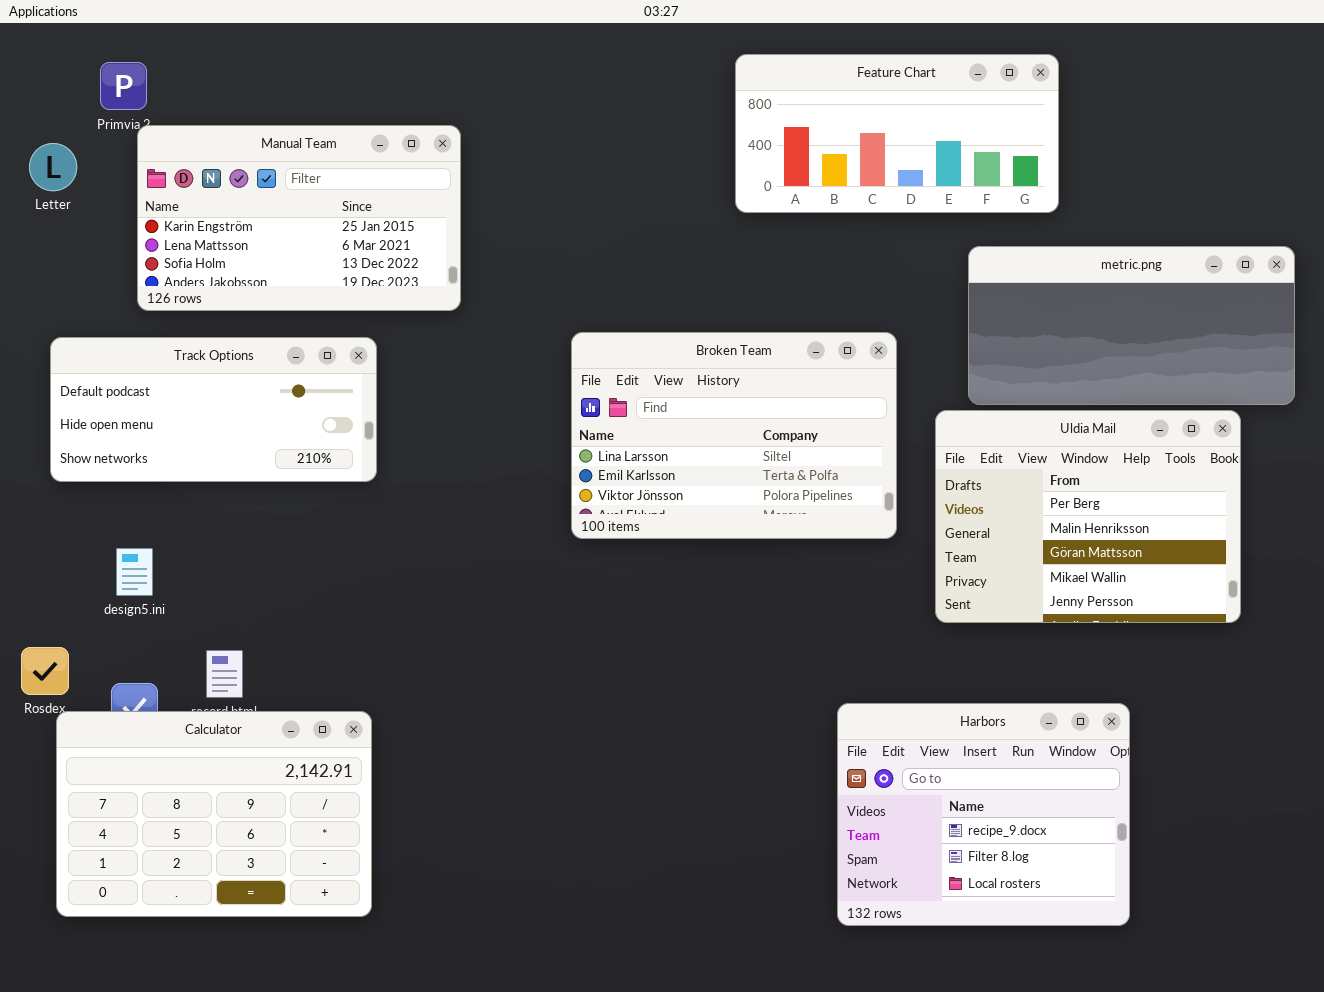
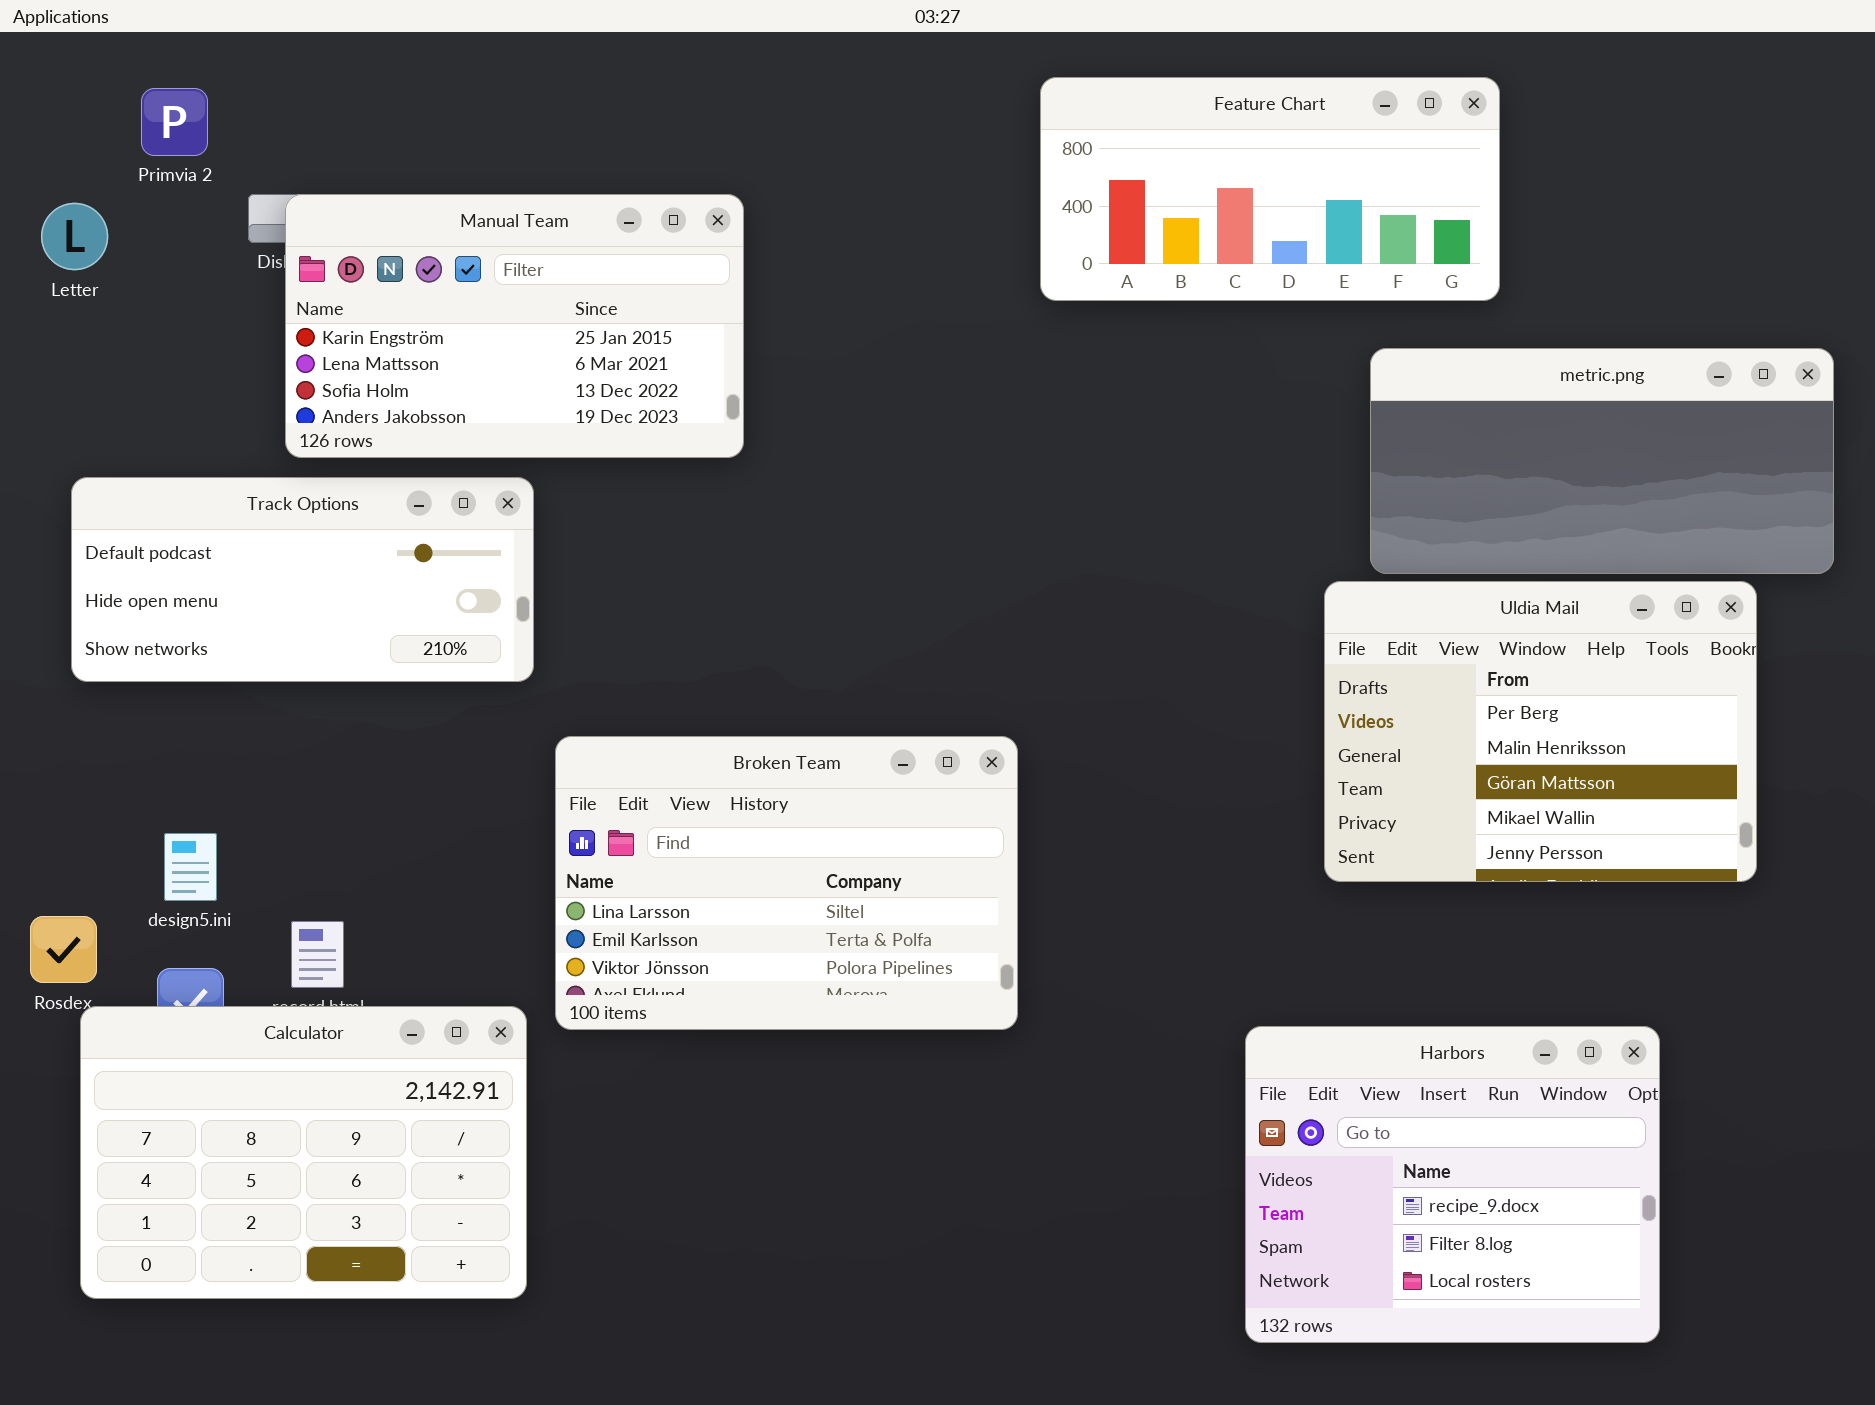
Manual Team: [137,125,461,311] -> [285,194,744,458], moved
Broken Team: [571,332,897,539] -> [555,736,1018,1030], moved
design5.ini: [116,548,153,596] -> [164,833,217,901], moved
Harbors: [837,703,1130,926] -> [1245,1026,1660,1343], moved

